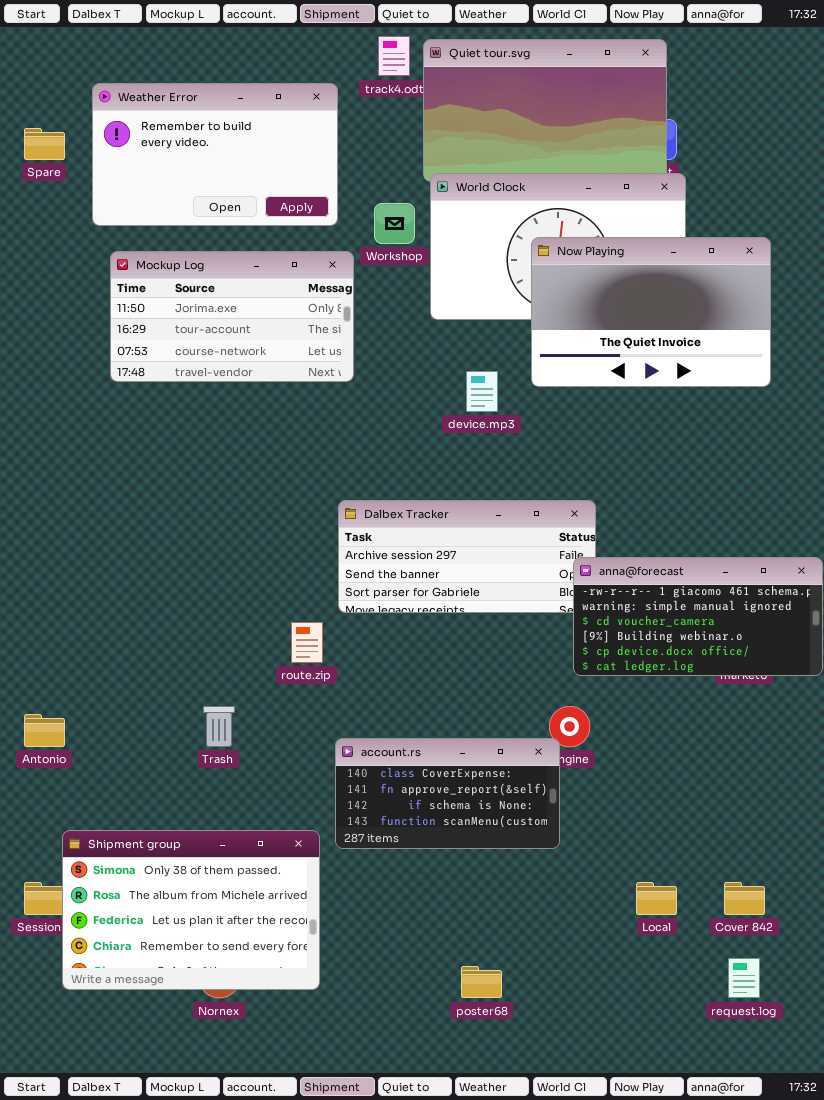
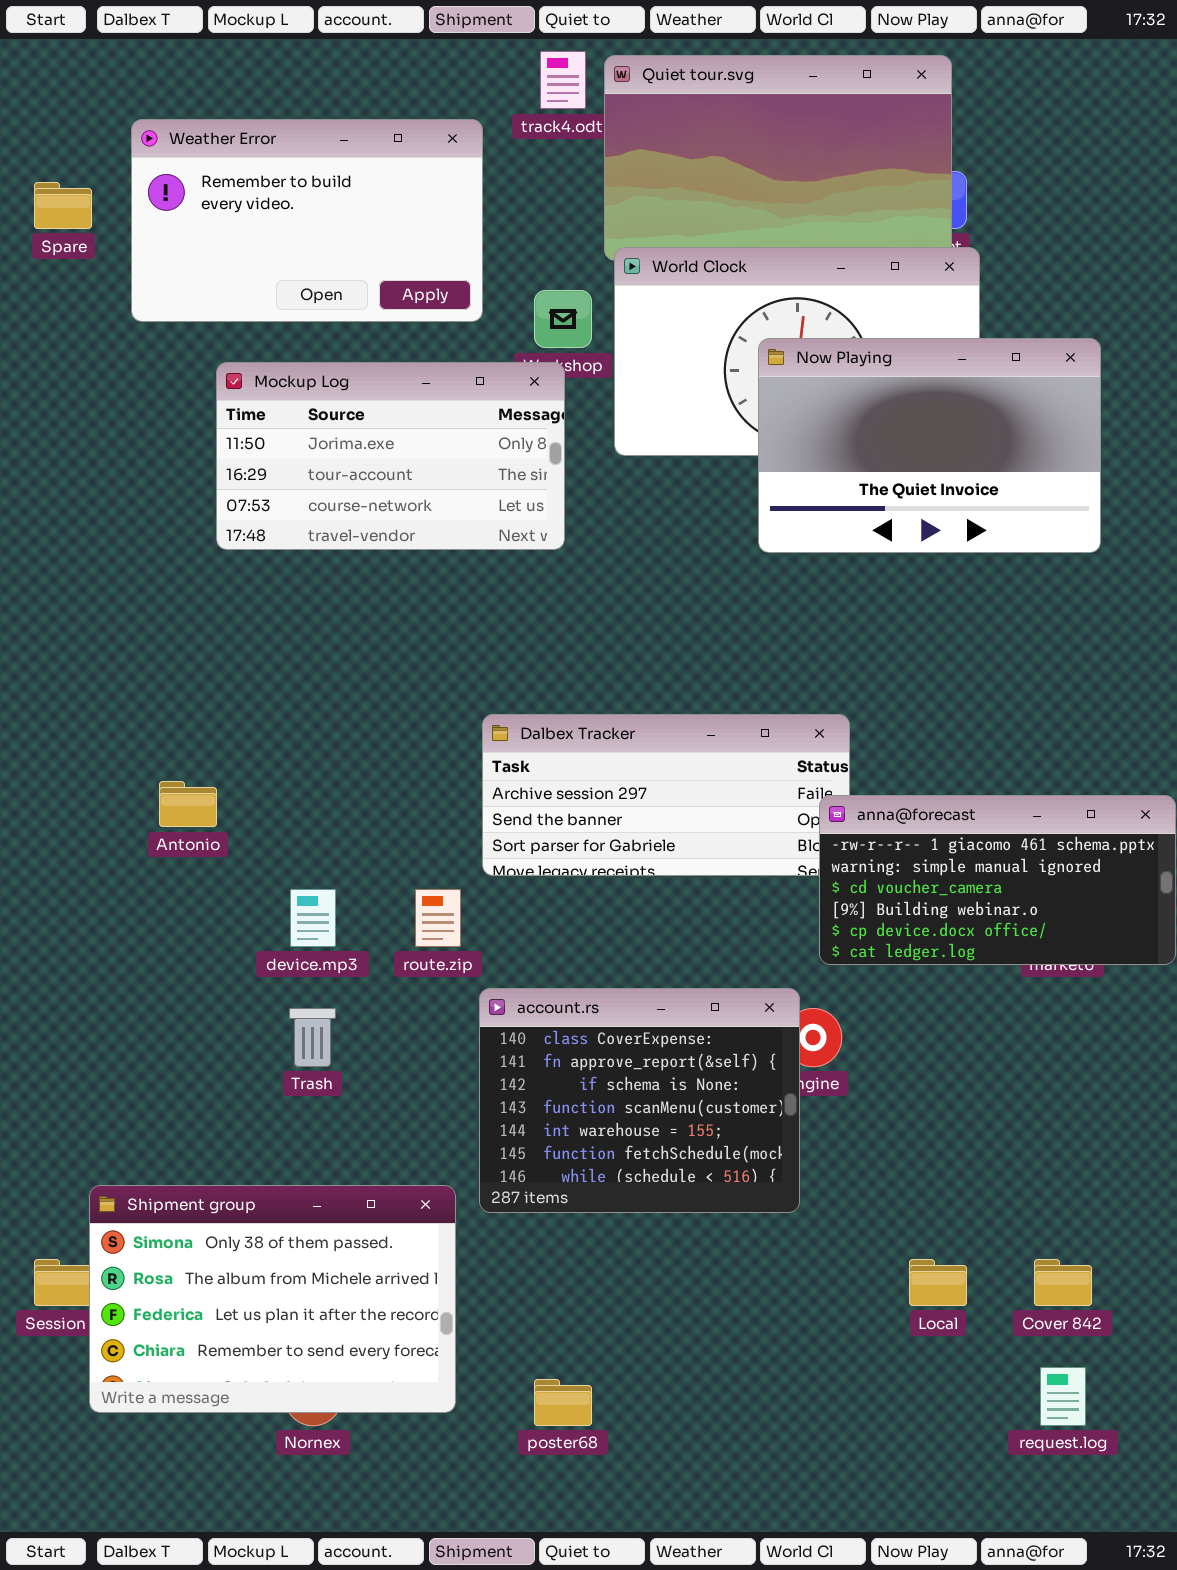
Mockup Log: [110,251,354,382] -> [216,362,565,550], moved
device.mp3: [466,371,498,412] -> [290,889,336,947], moved
Antonio: [24,714,65,747] -> [159,781,217,827], moved
account.rs: [335,738,560,849] -> [479,988,800,1213], resized
poster68: [461,966,502,998] -> [534,1379,592,1426], moved

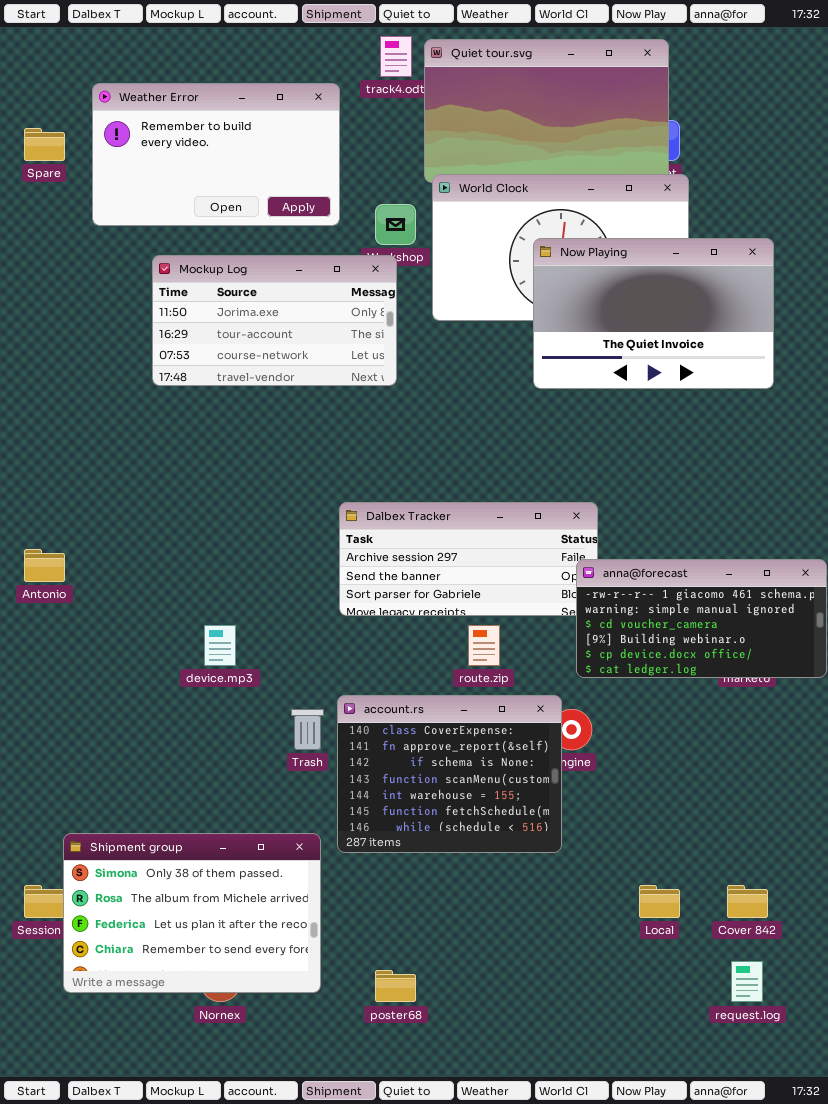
Antonio: [159,781,217,827] -> [24,549,65,582], moved
route.zip: [415,889,461,947] -> [468,625,500,666], moved
Trash: [289,1008,336,1067] -> [291,709,324,750], moved

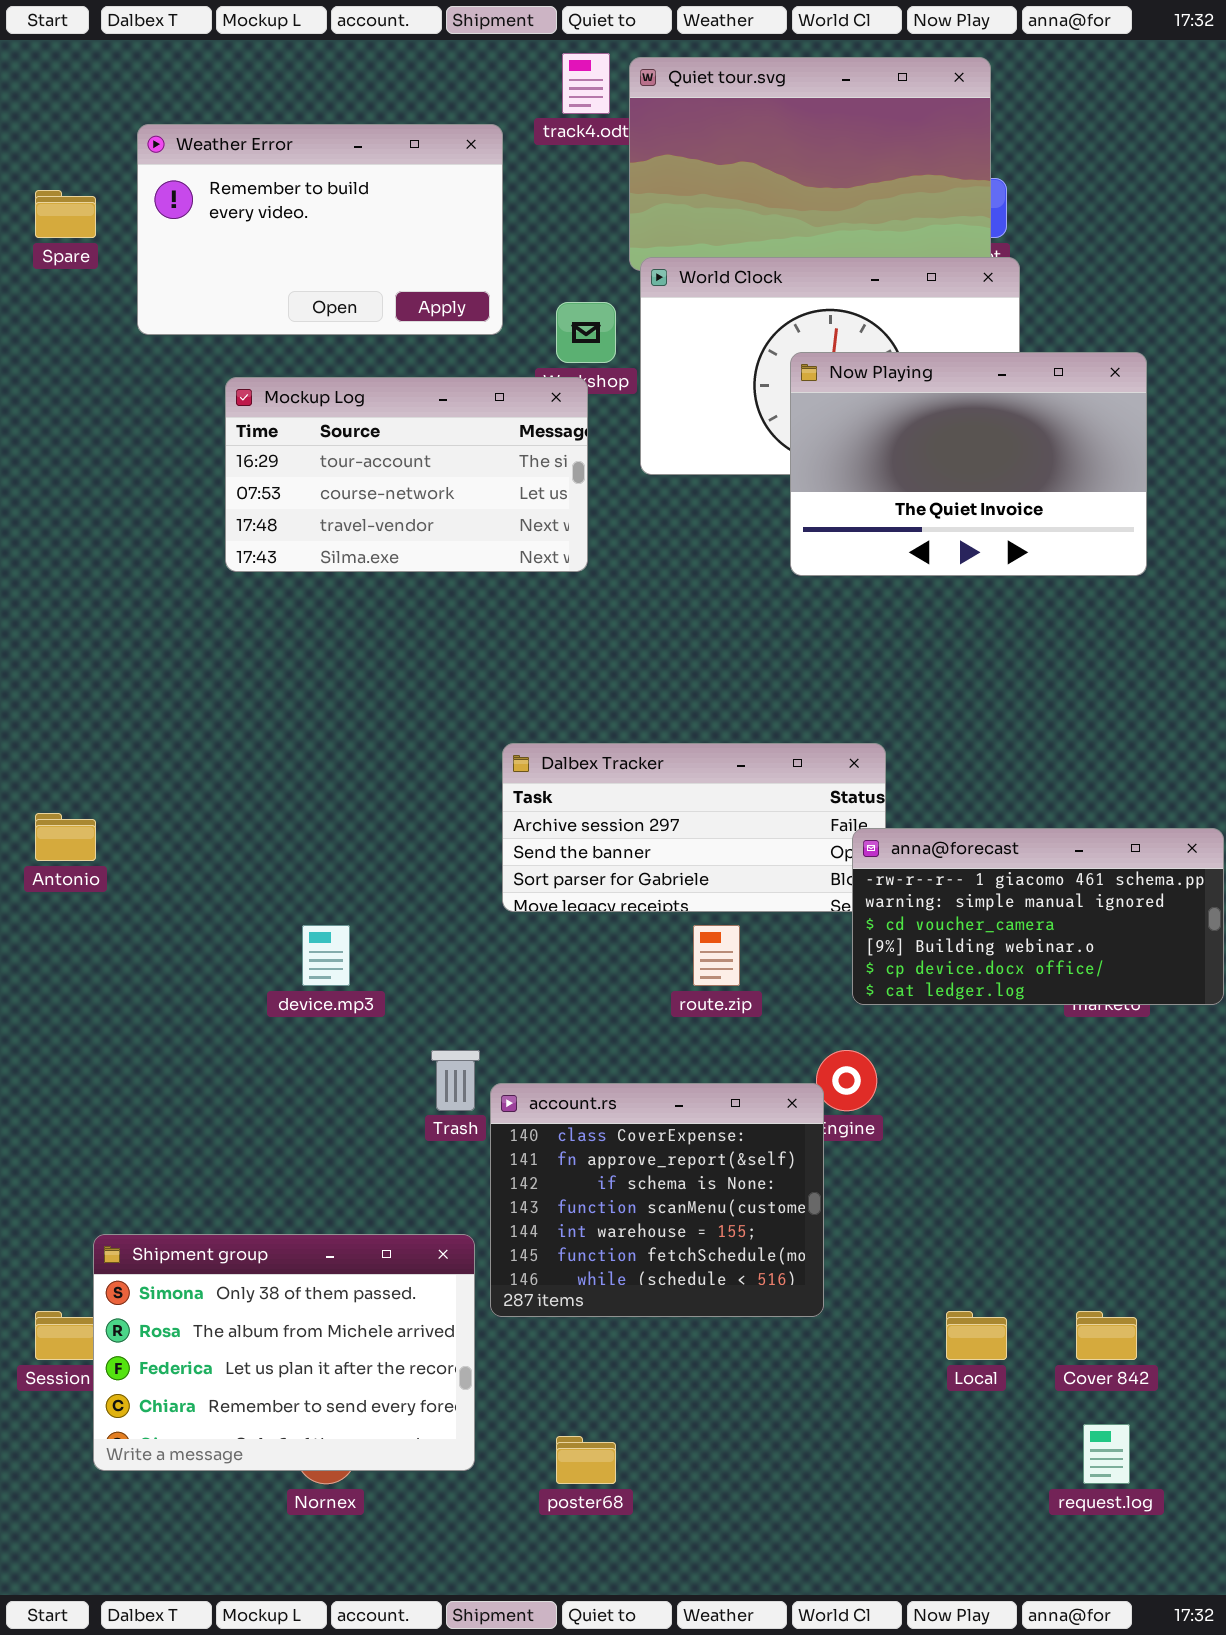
Mockup Log: [152,255,397,386] -> [225,377,588,572], scrolled down 1 row
account.rs: [337,695,562,853] -> [490,1083,824,1317], moved

